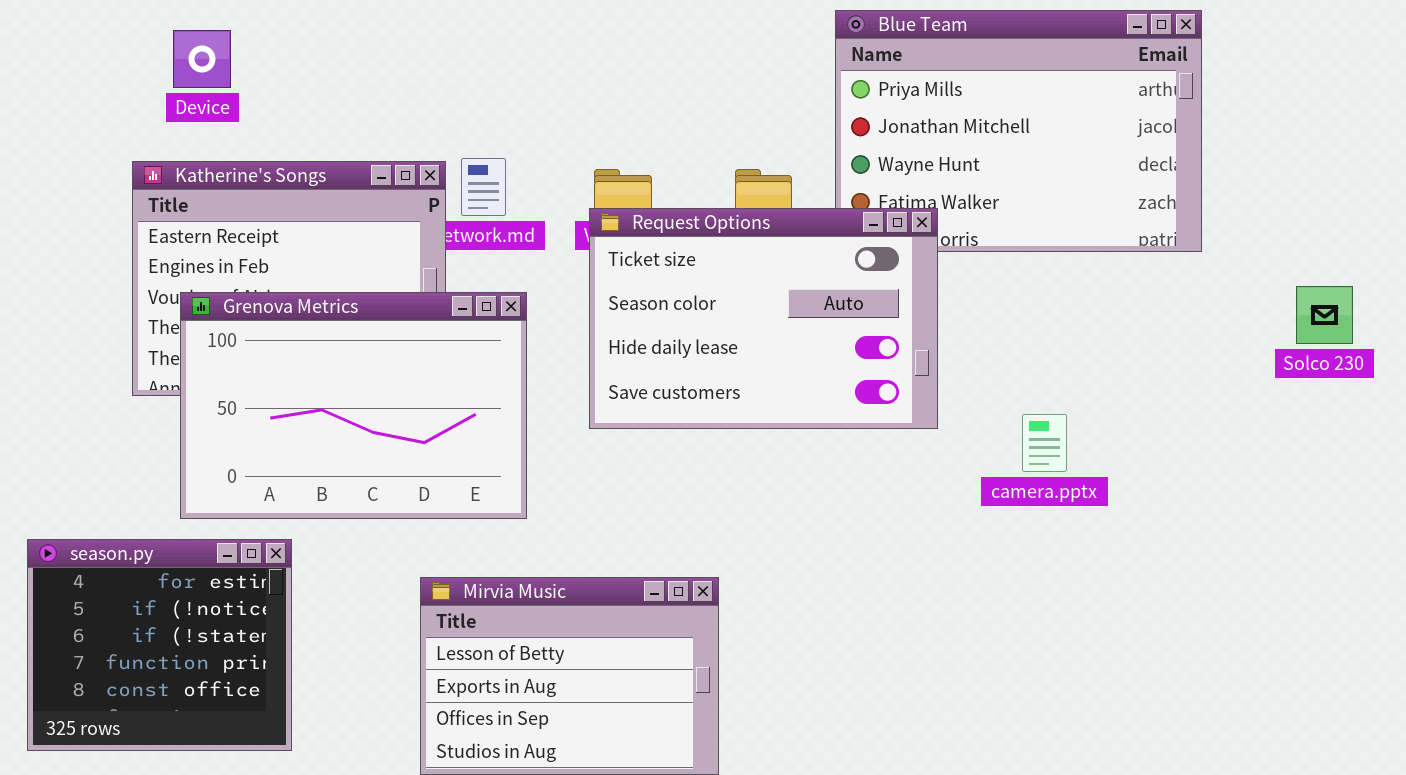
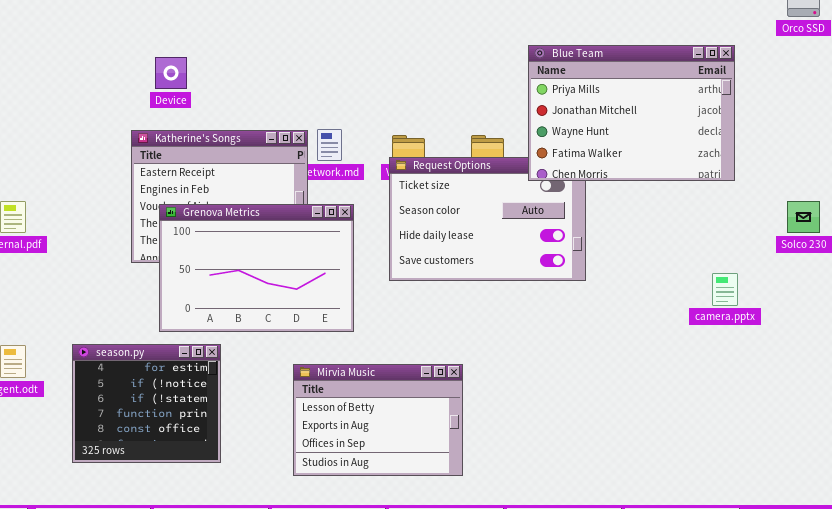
Blue Team: [835,10,1202,252] -> [528,45,735,181], raised
camera.pptx: [1022,414,1067,472] -> [712,273,738,306], moved

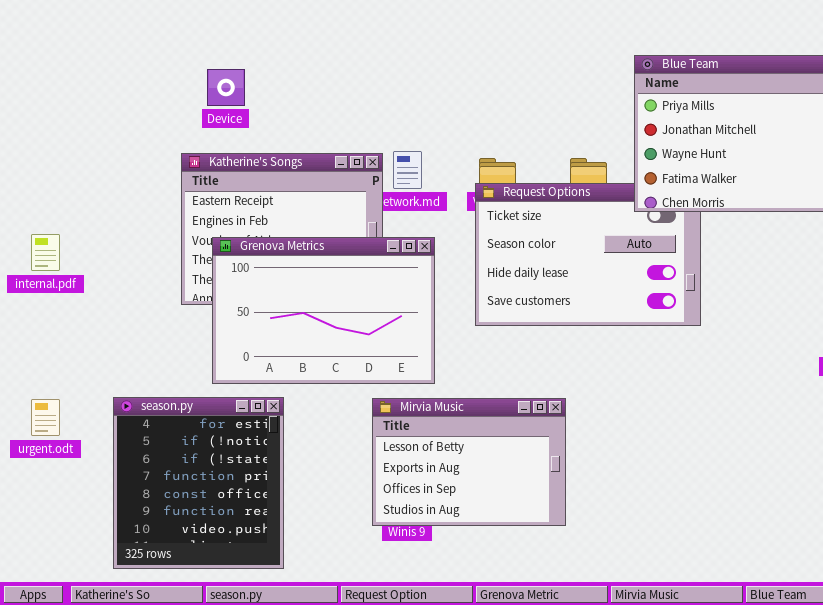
season.py: [72,344,221,463] -> [113,397,284,569], resized
Mirvia Music: [293,364,463,476] -> [372,398,566,526], moved

